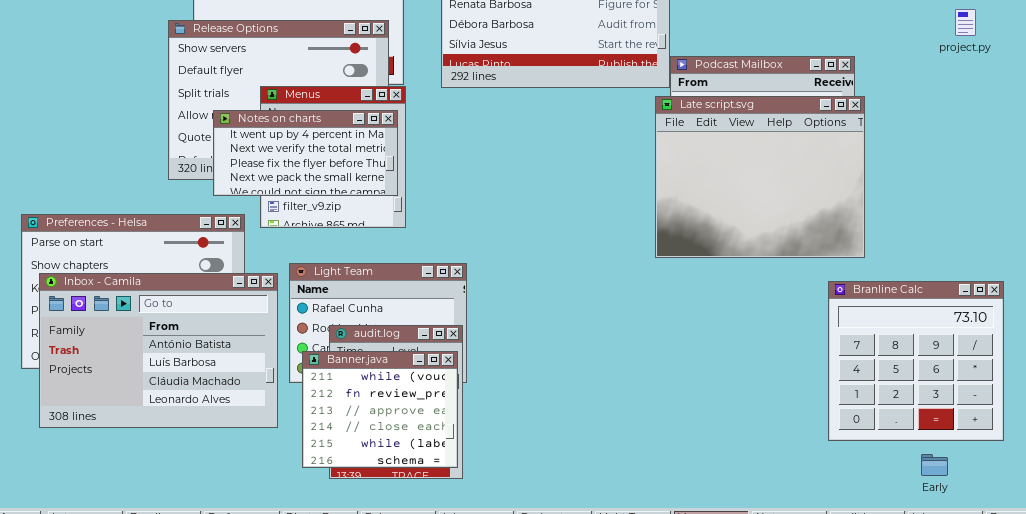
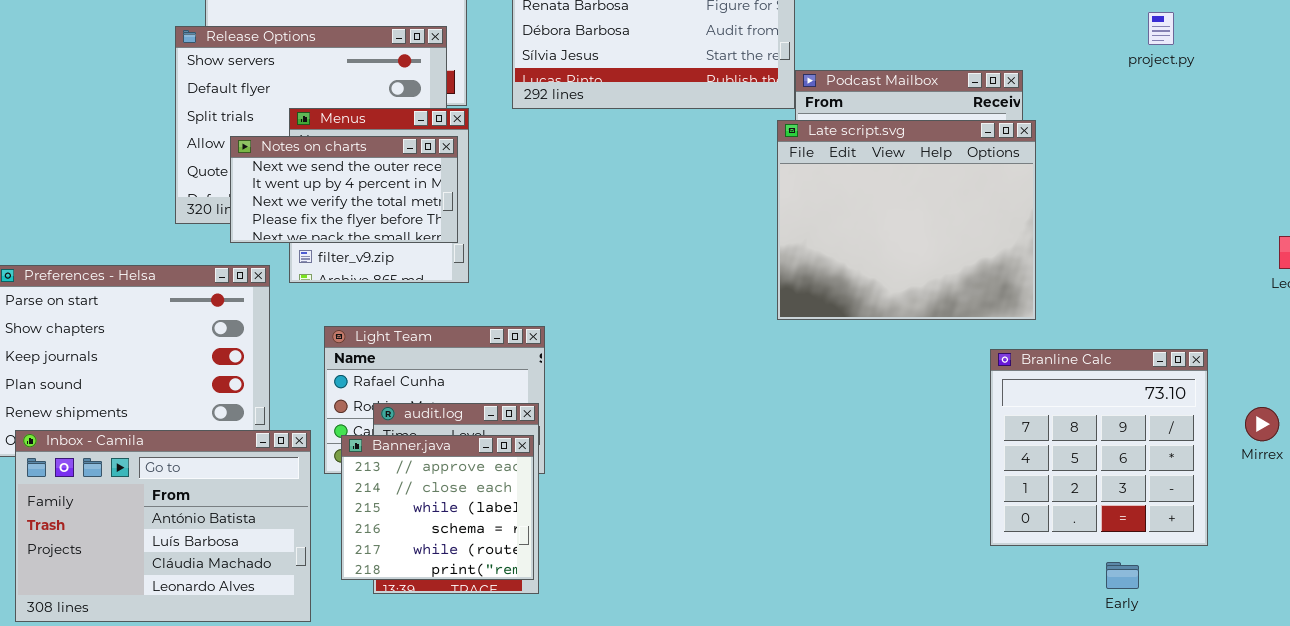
Notes on charts: [213,110,398,196] -> [230,136,458,243], scrolled up 1 row
Inbox - Camila: [39,273,278,428] -> [15,430,311,622], moved
Banner.java: [302,351,458,468] -> [341,435,534,580], scrolled down 2 rows

